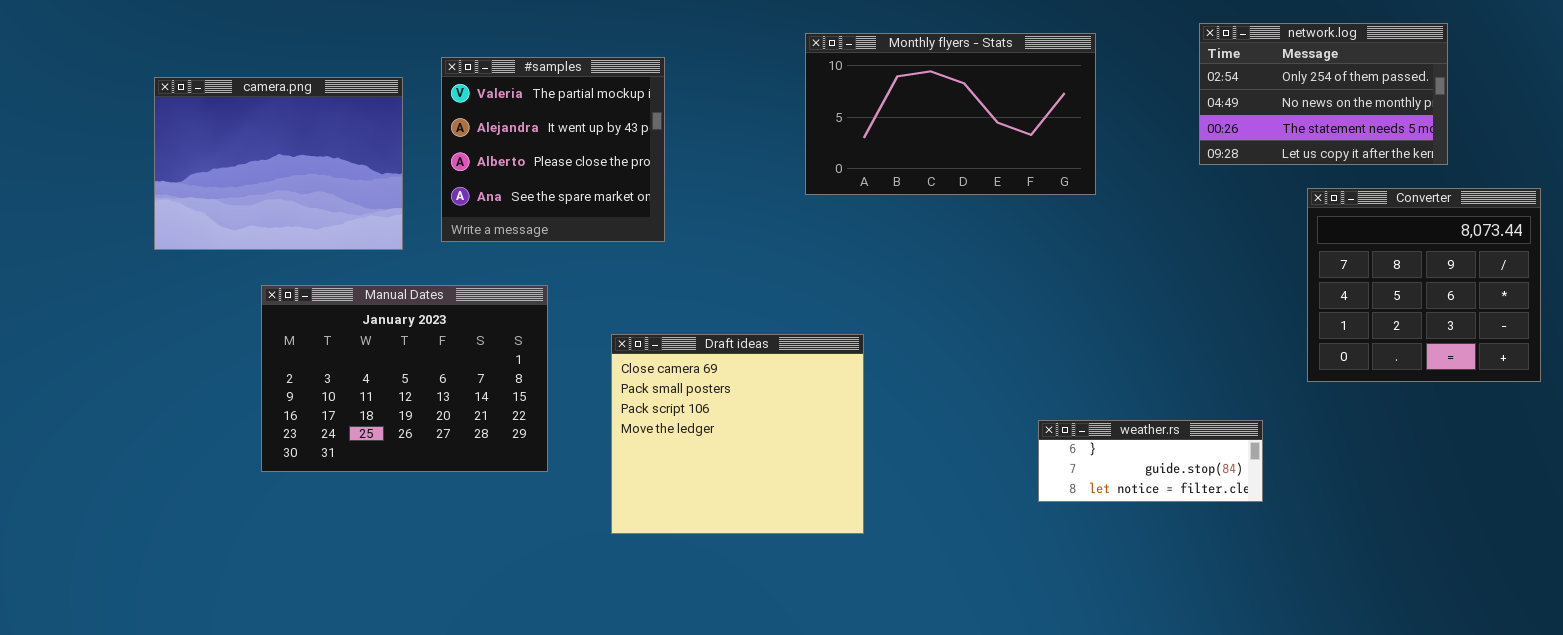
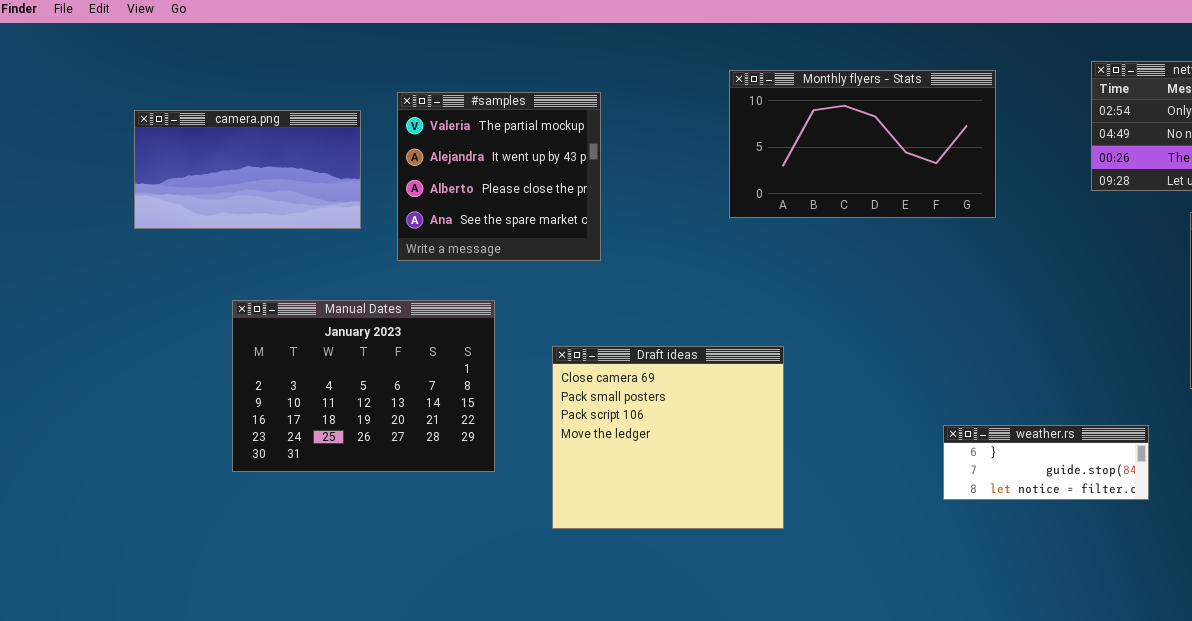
camera.png: [154,77,403,250] -> [134,110,361,229], resized

